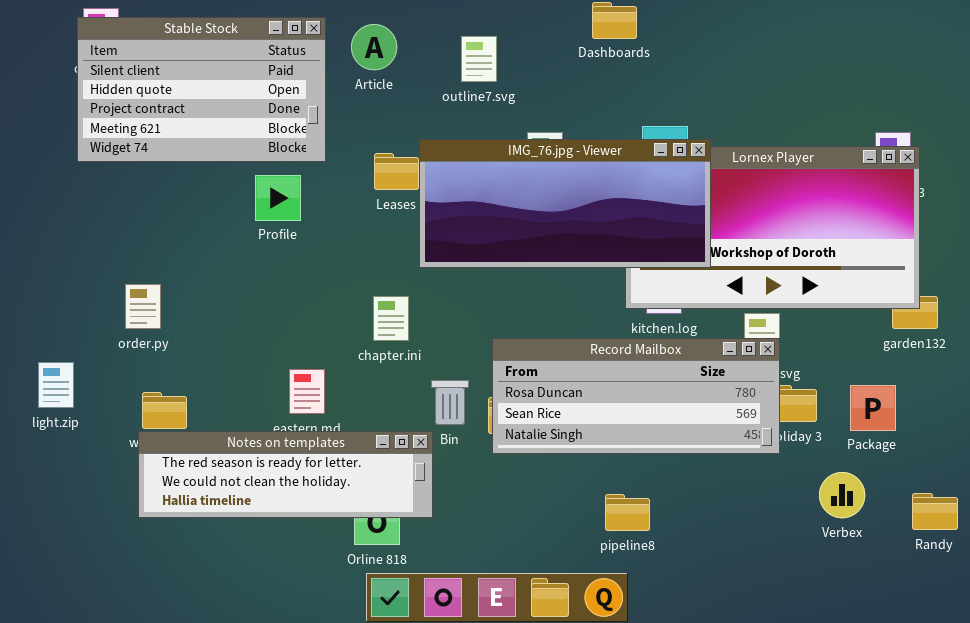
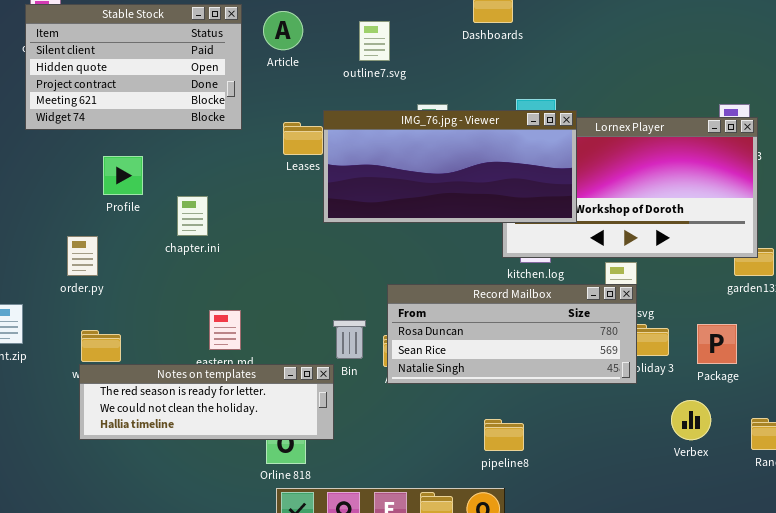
Profile: [255,175,301,221] -> [103,156,143,195], moved
chapter.ini: [373,296,409,341] -> [177,196,208,236], moved

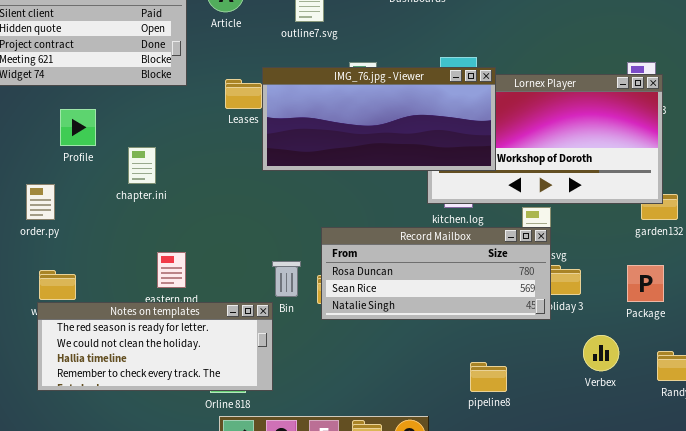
Package: [697,324,737,364] -> [627,265,664,302], moved
Notes on templates: [79,364,334,440] -> [37,302,273,391], resized
pipeline8: [484,419,524,451] -> [470,362,507,392], moved

